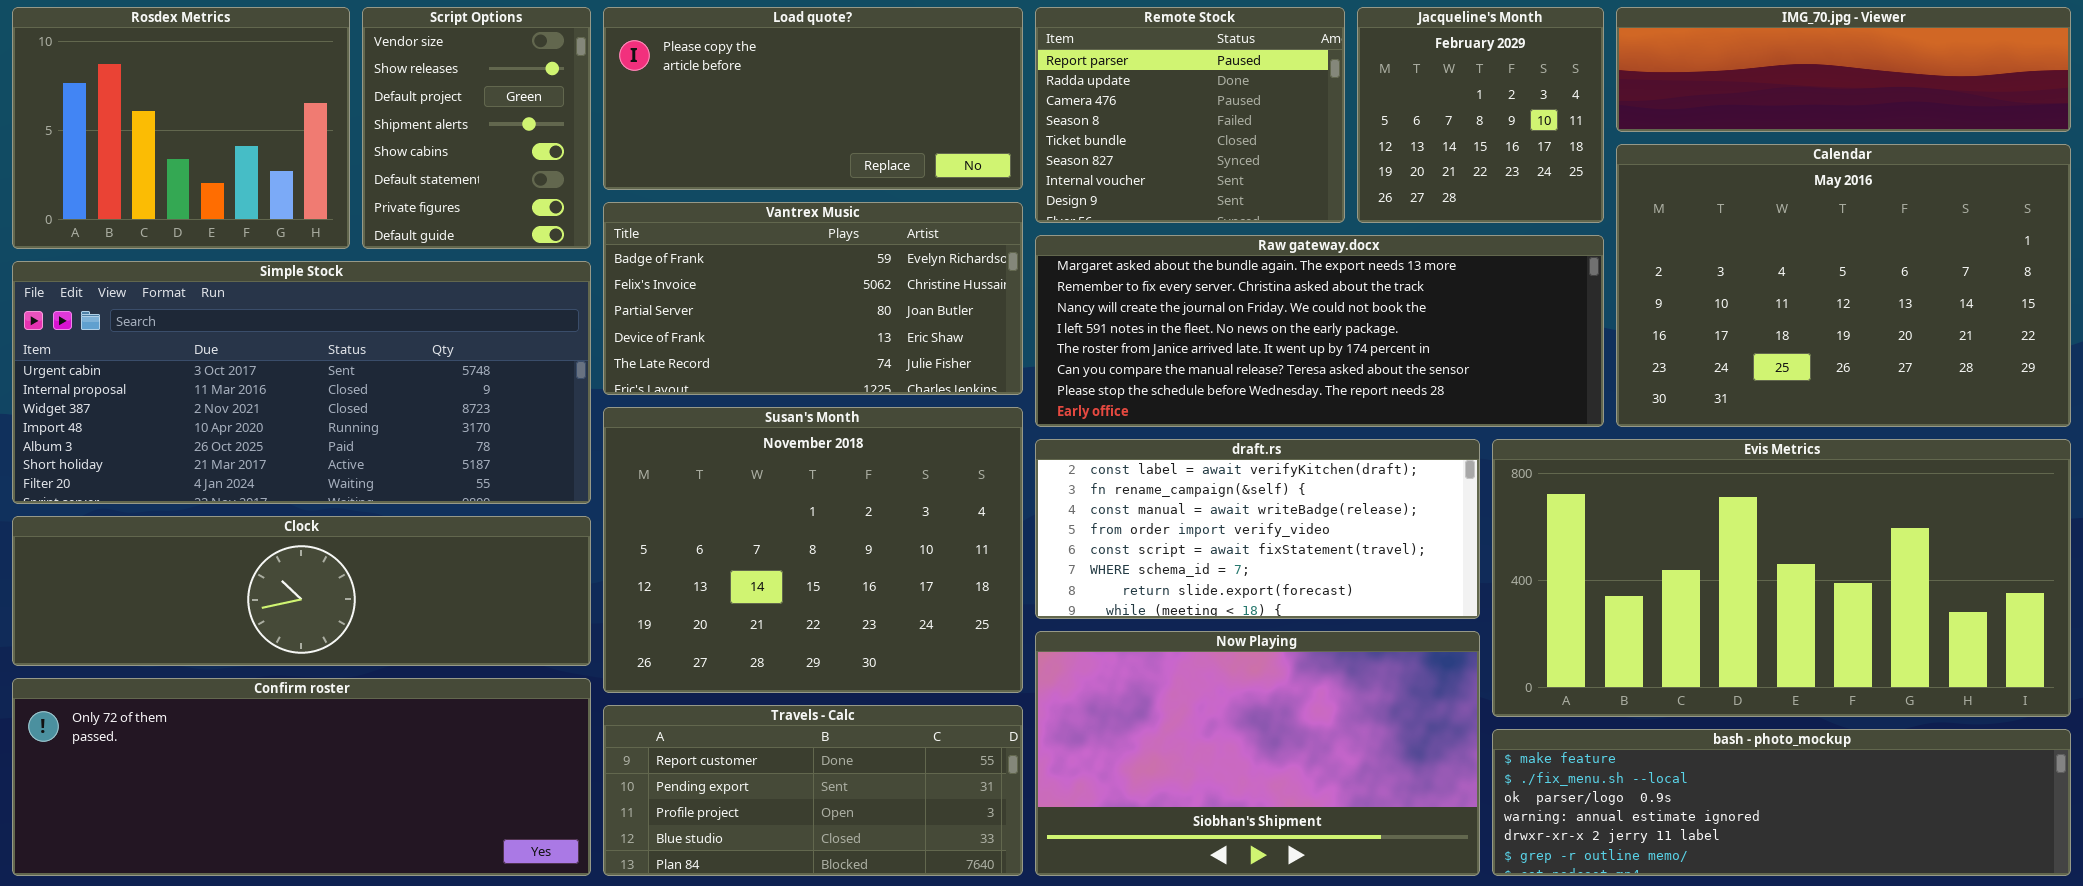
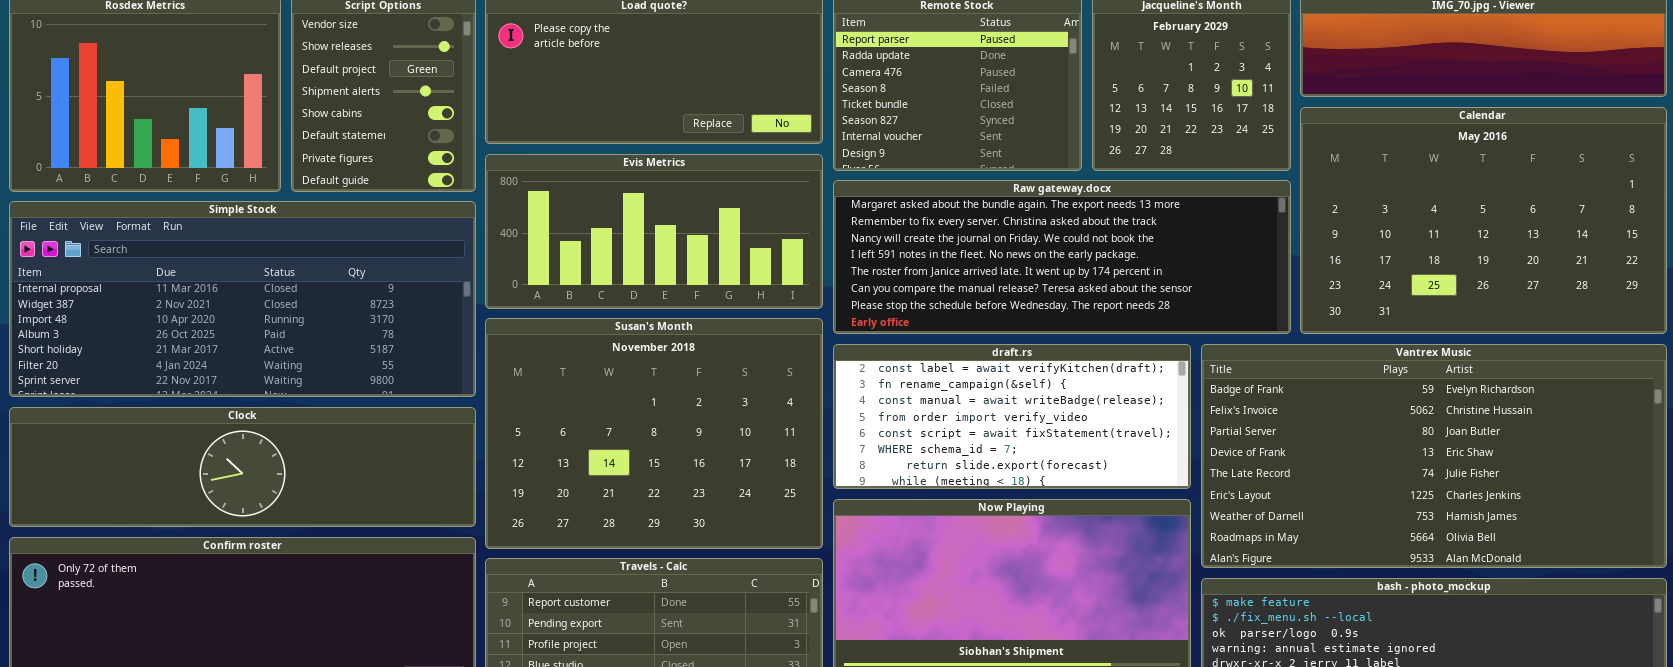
Vantrex Music: [603,202,1023,395] -> [1201,344,1667,568], moved, resized
Simple Stock: [12,261,591,504] -> [9,201,476,397], scrolled down 1 row
Evis Metrics: [1492,439,2071,717] -> [485,154,823,309], moved, resized

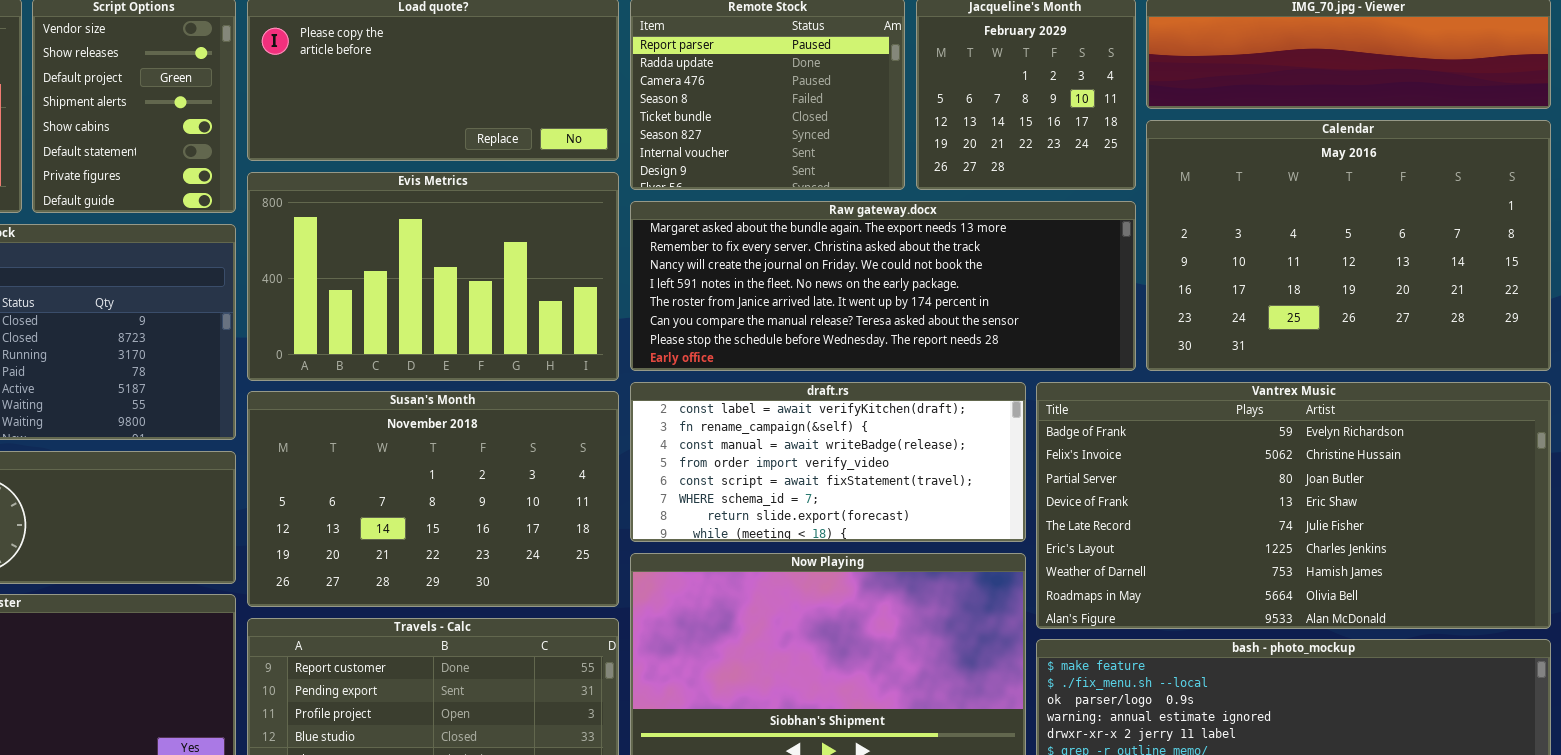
Evis Metrics: [485,154,823,309] -> [247,172,619,381], resized
Susan's Month: [485,318,823,549] -> [247,391,619,607], resized

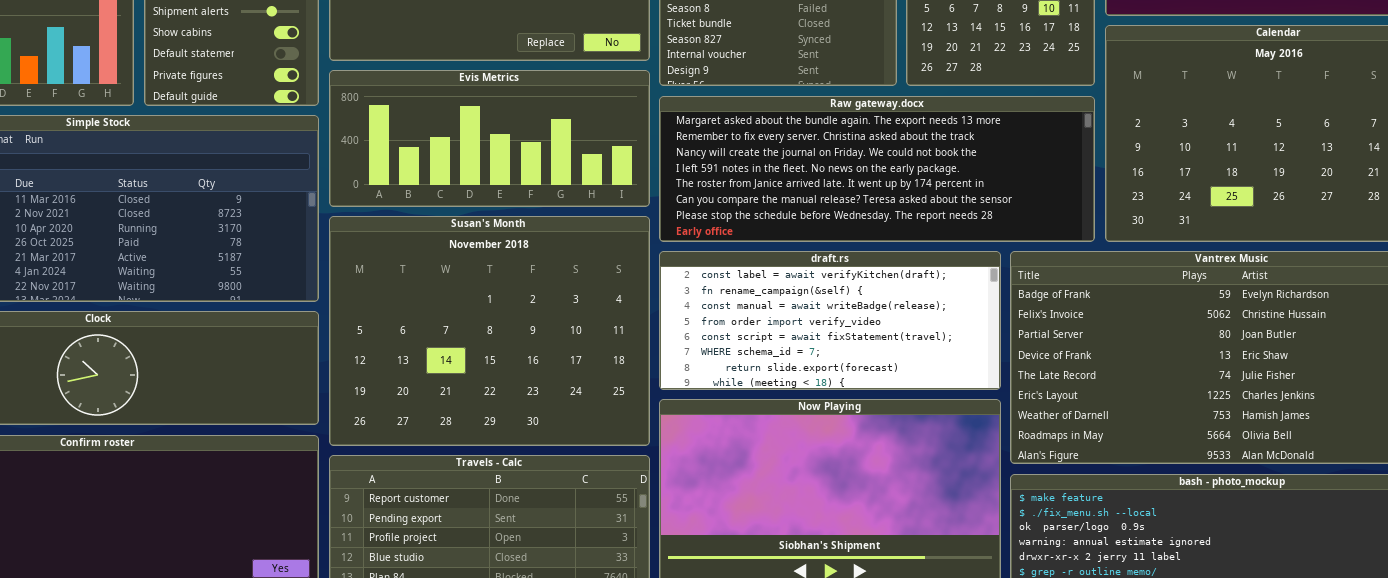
Evis Metrics: [247,172,619,381] -> [329,70,650,207], resized
Susan's Month: [247,391,619,607] -> [329,216,650,446], resized

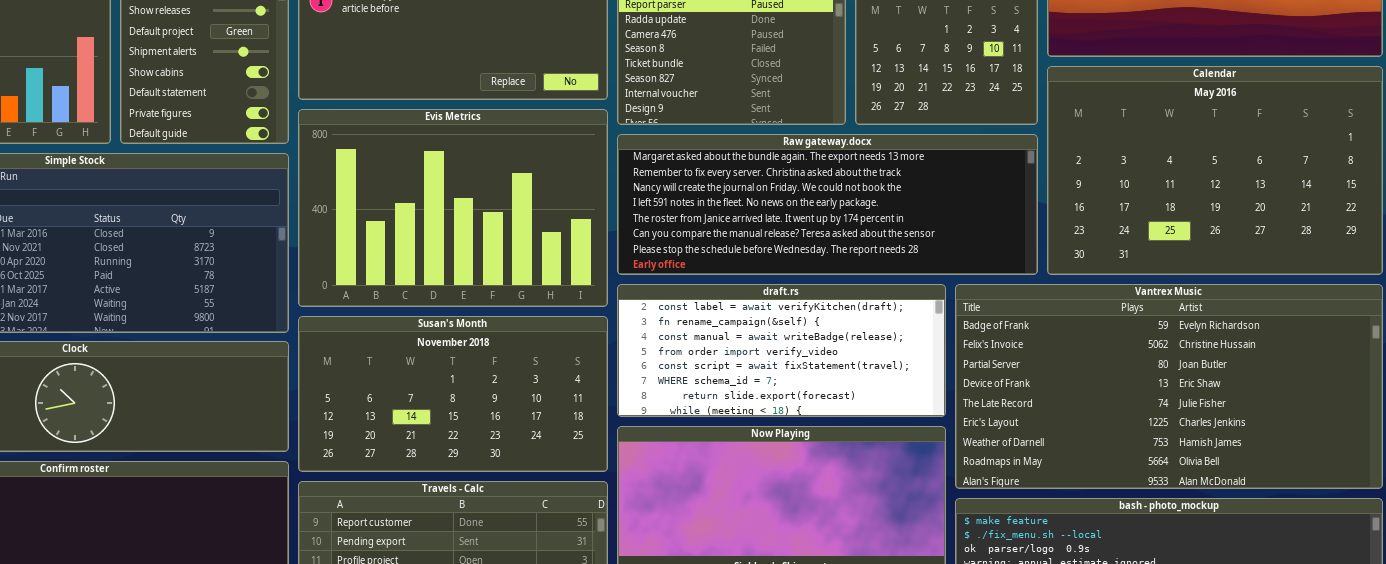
Evis Metrics: [329,70,650,207] -> [298,109,608,307], resized
Susan's Month: [329,216,650,446] -> [298,316,608,472], resized

